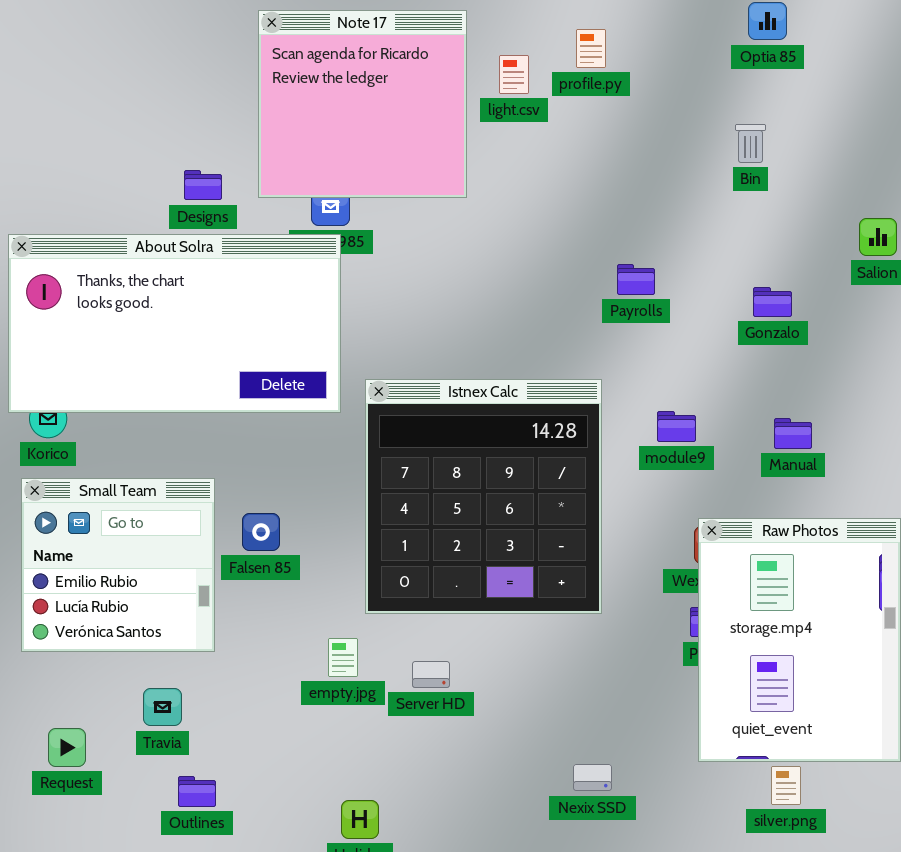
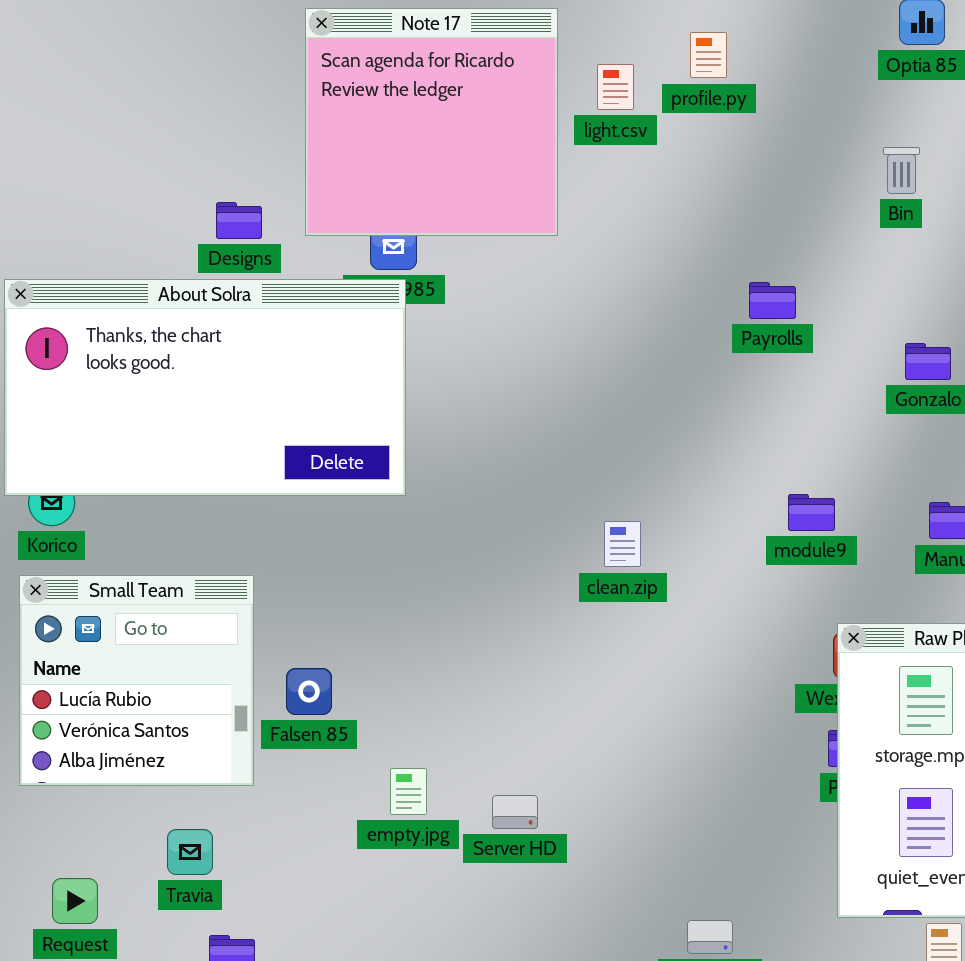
Payrolls: [617,264,655,295] -> [749,282,796,319], moved
Istnex Calc: [365,379,602,614] -> none, closed
Small Team: [21,478,215,652] -> [19,575,254,786], scrolled down 1 row
Falsen 85: [242,513,280,551] -> [286,668,332,715], moved

